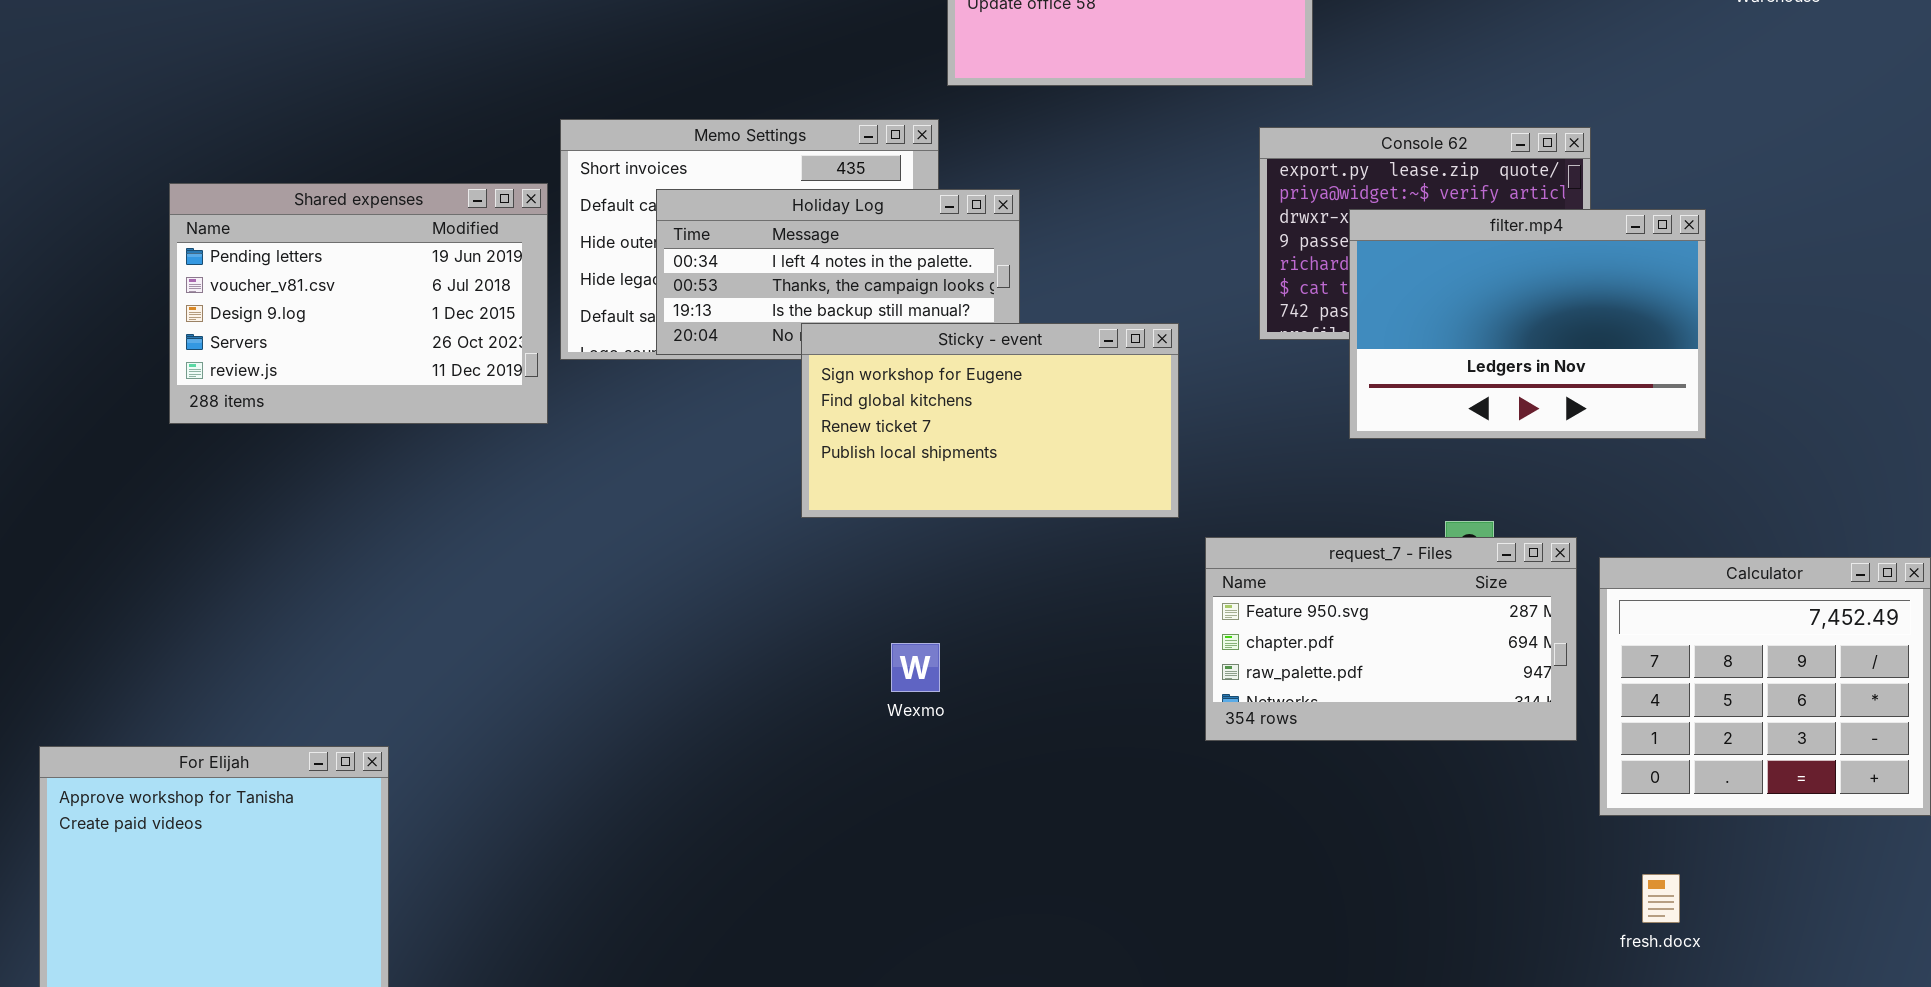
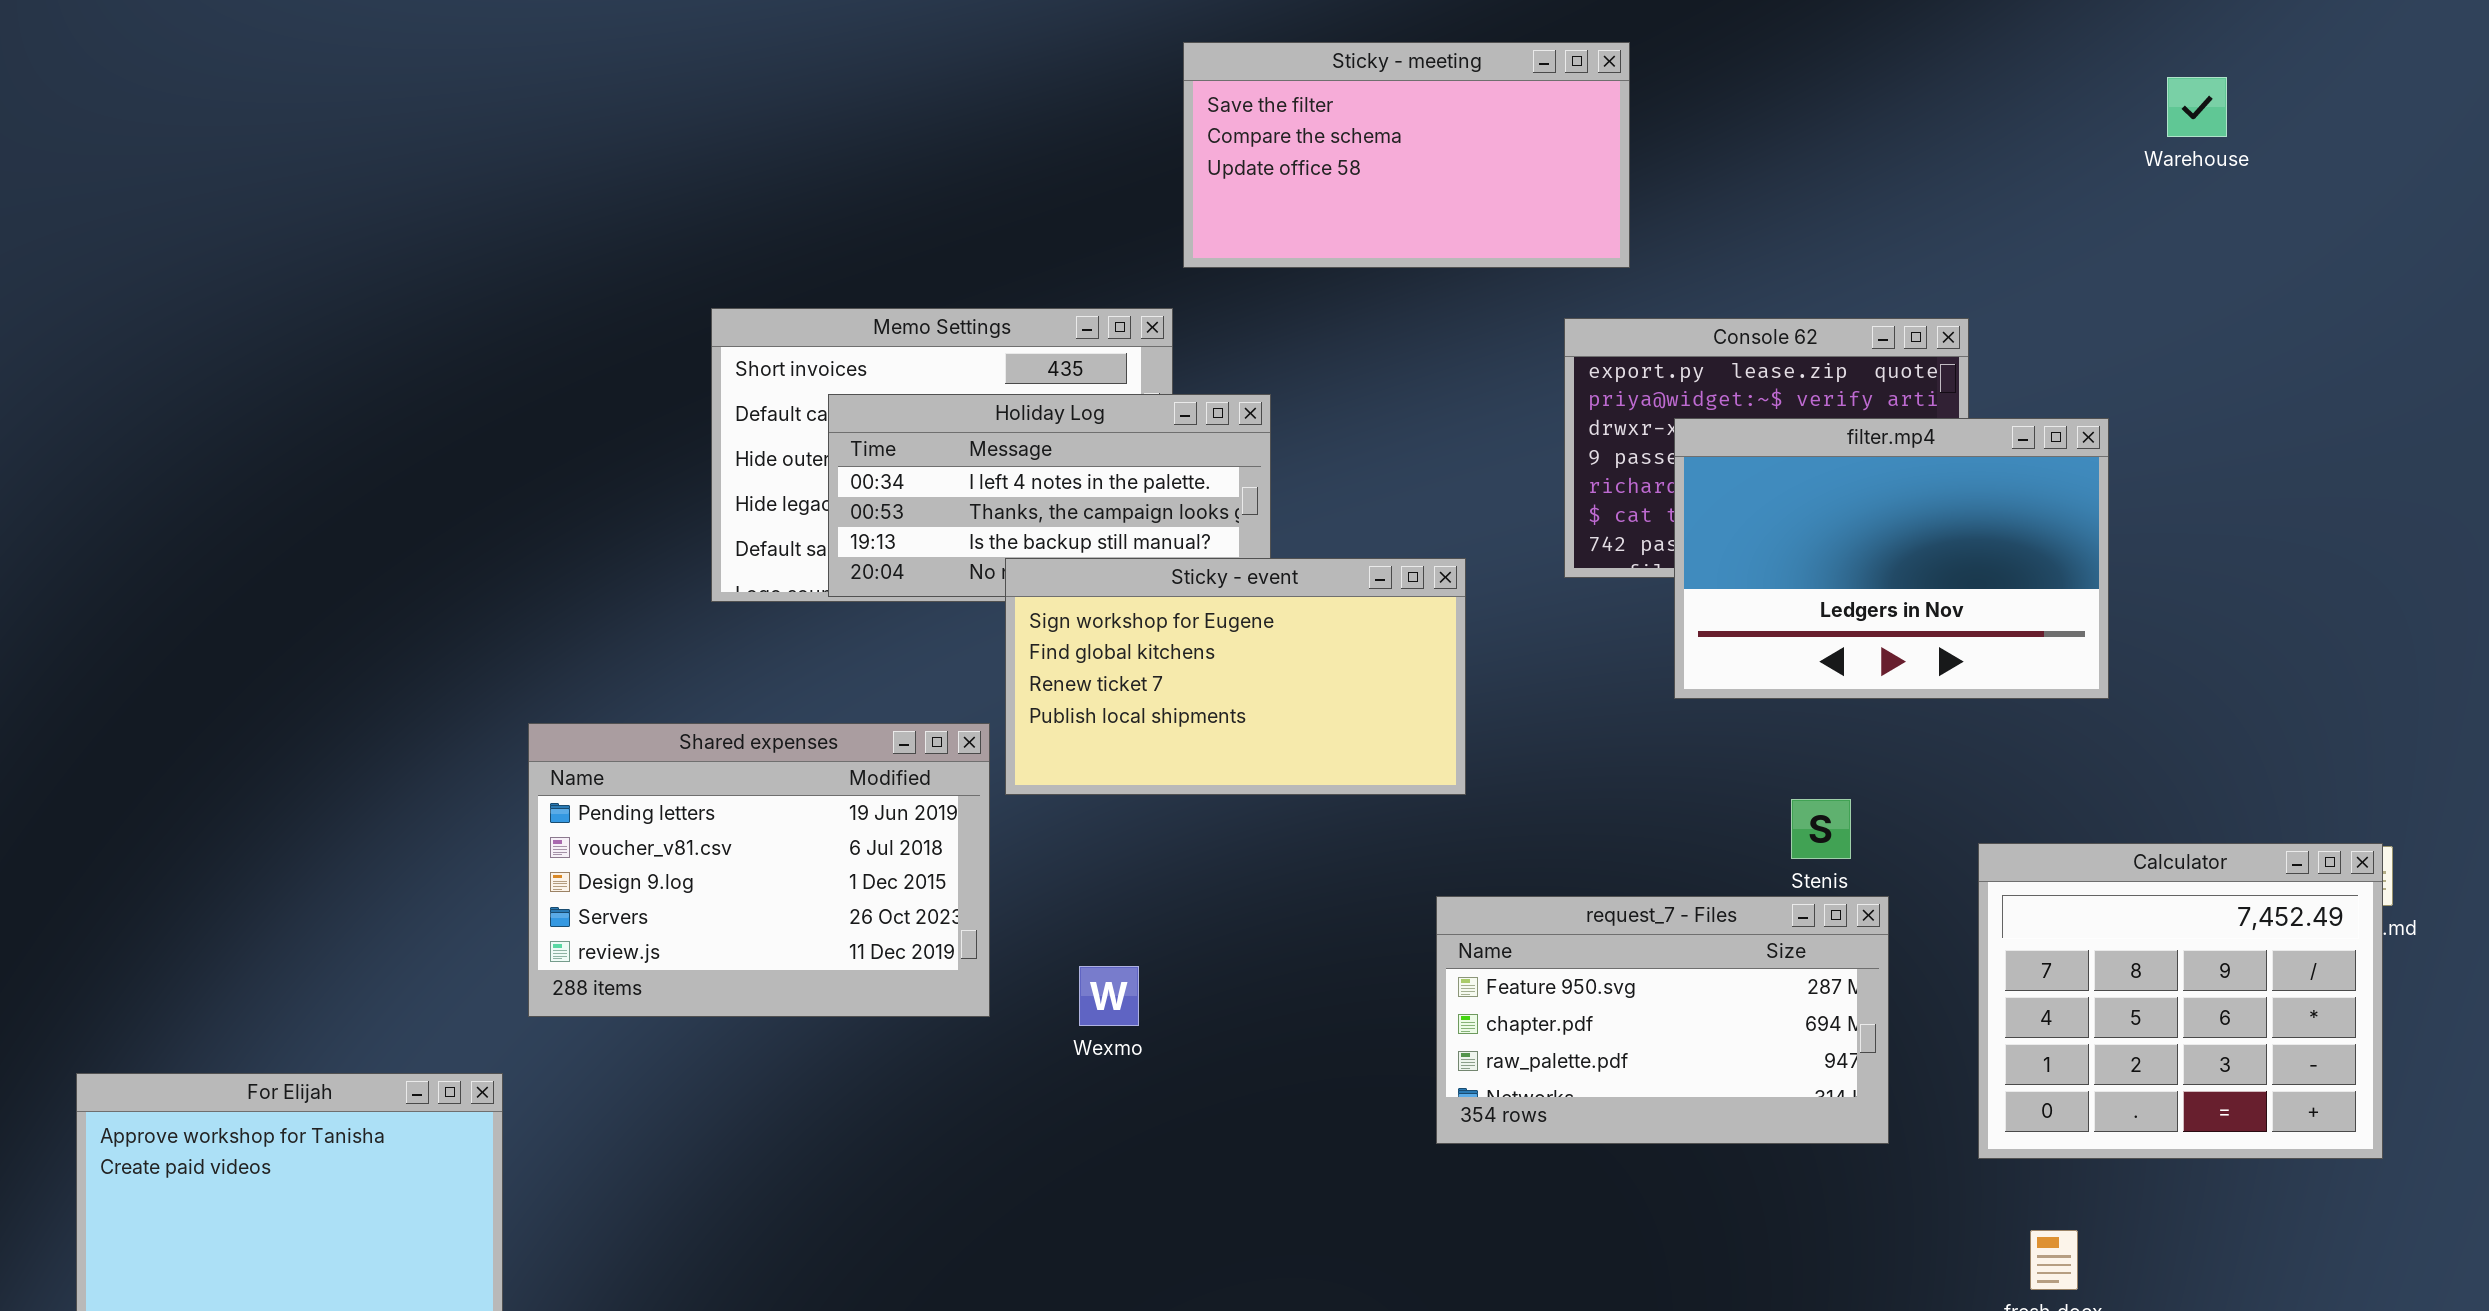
Shared expenses: [169,183,548,424] -> [528,723,990,1017], moved
request_7 - Files: [1205,537,1577,741] -> [1436,896,1889,1144], moved
Wexmo: [891,643,940,692] -> [1079,966,1139,1026], moved

